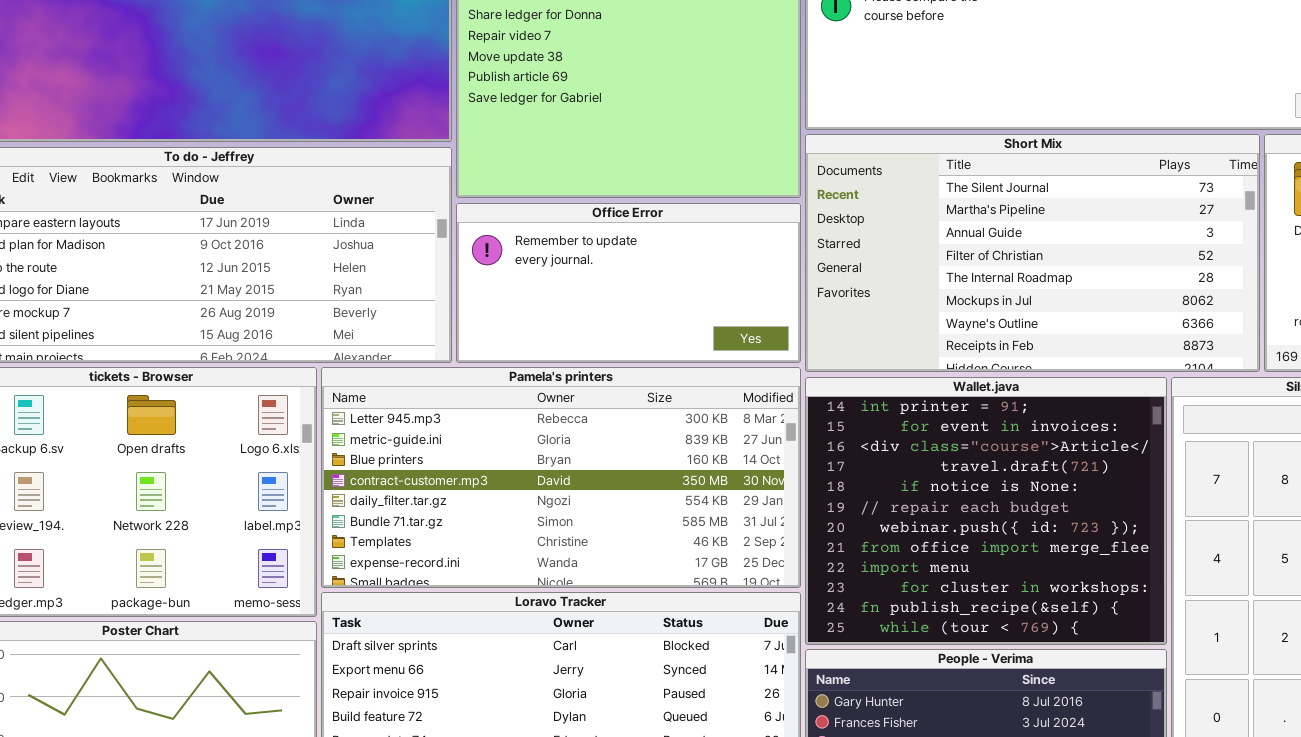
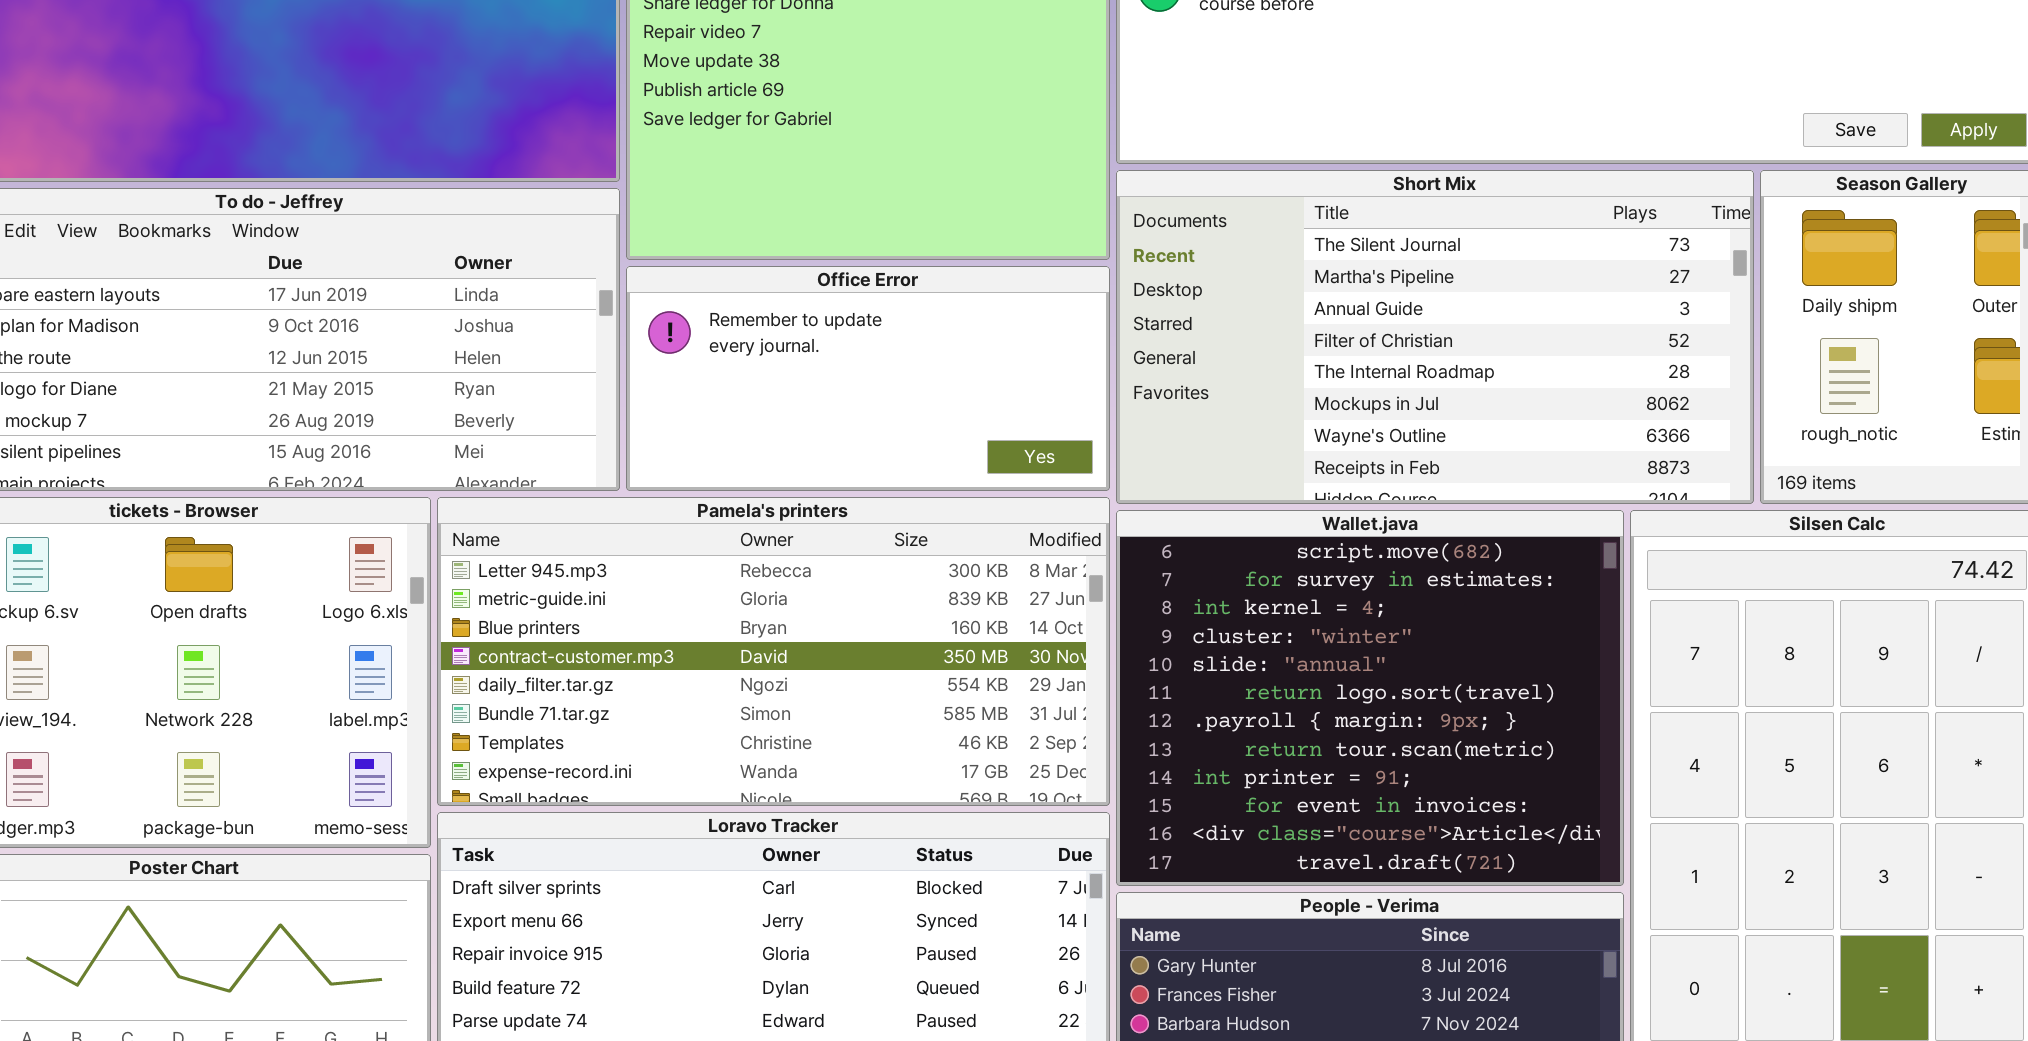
Wallet.java: [805,377,1167,645] -> [1116,510,1624,886], scrolled up 8 rows

